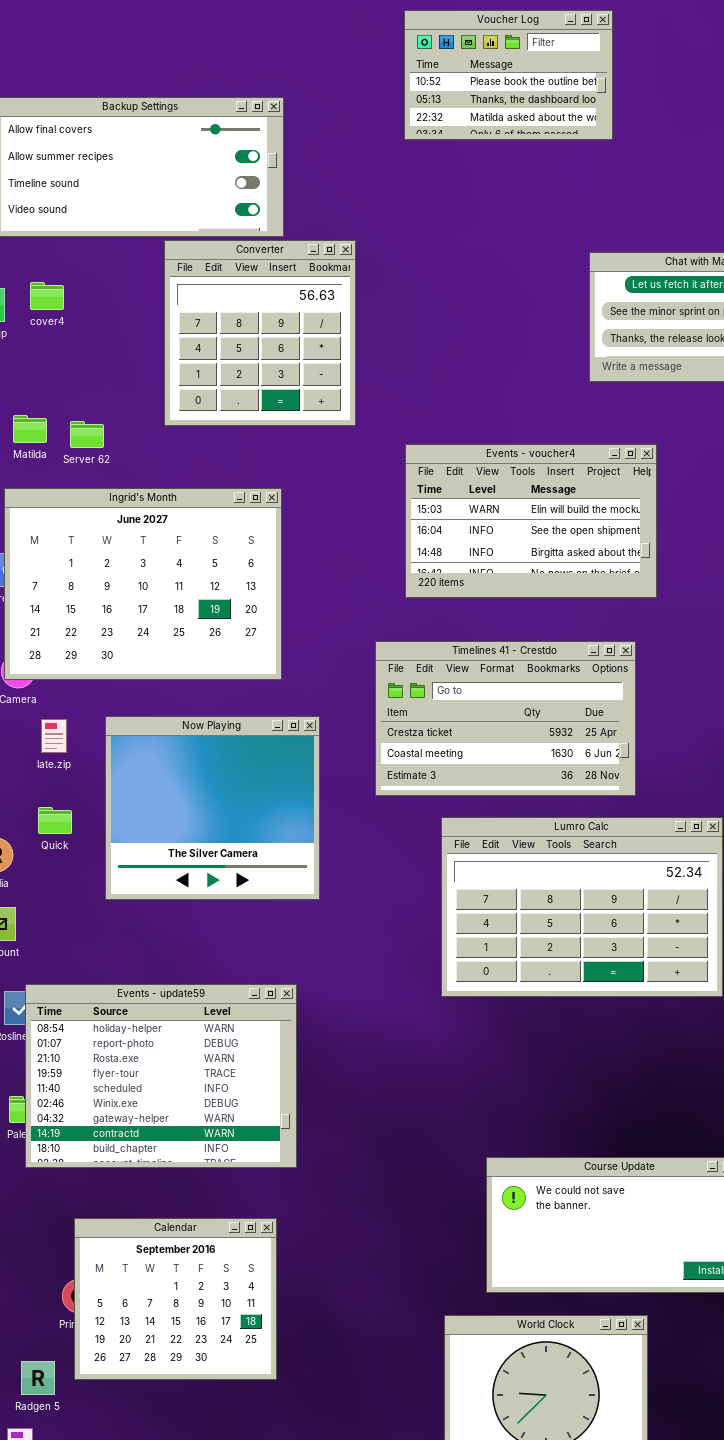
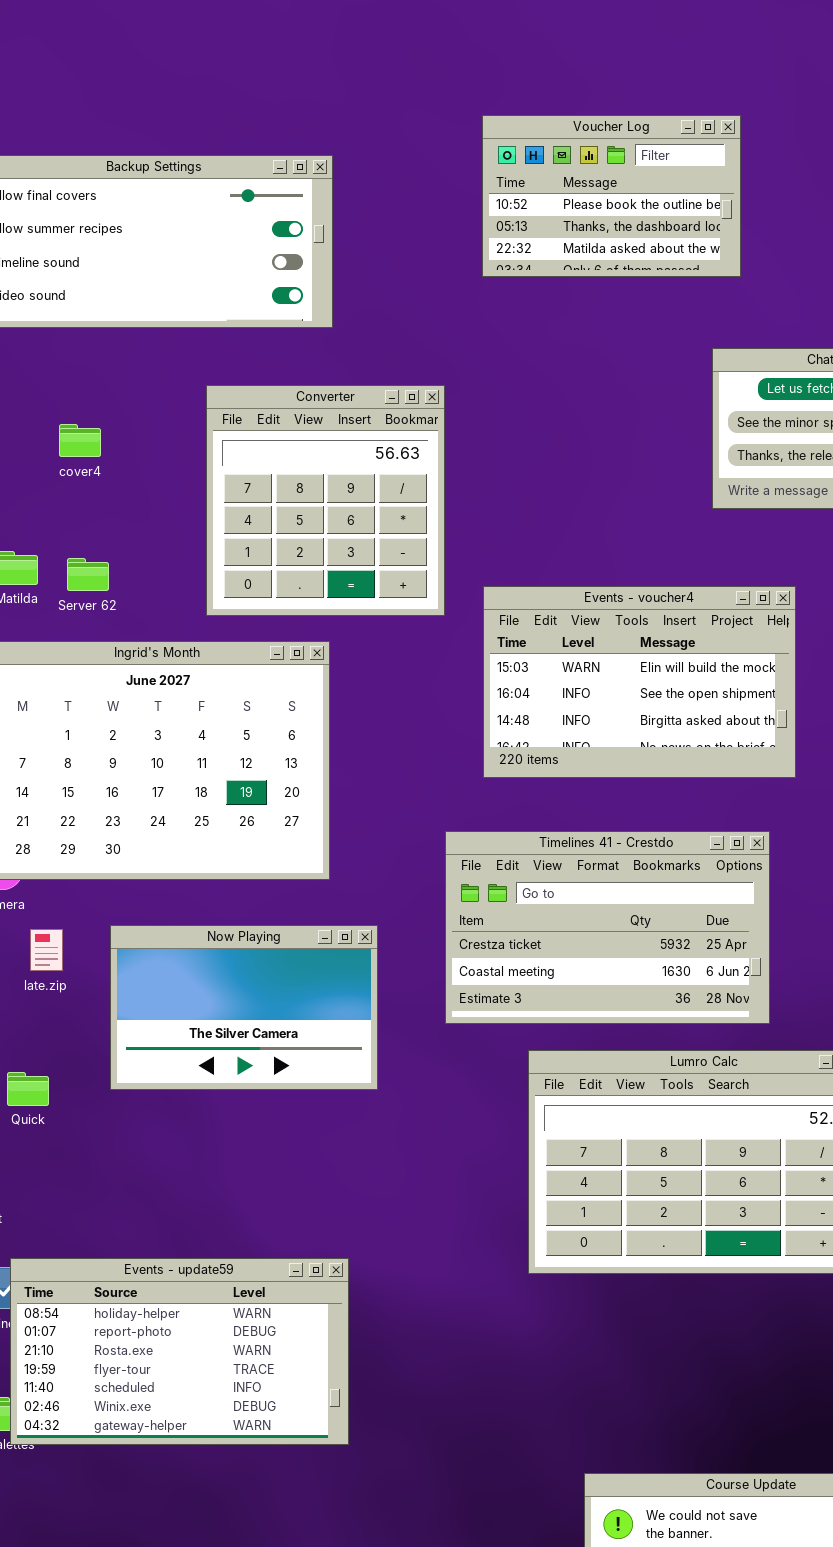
Voucher Log: [404,10,613,140] -> [482,115,741,277], moved
Converter: [164,240,356,426] -> [206,385,445,616], moved
cover4: [30,282,64,310] -> [59,424,101,457], moved
Now Playing: [105,716,320,900] -> [110,925,378,1090], resized
Quick: [38,807,72,834] -> [7,1072,49,1106], moved
Events - update59: [25,984,297,1168] -> [10,1258,349,1445], resized

